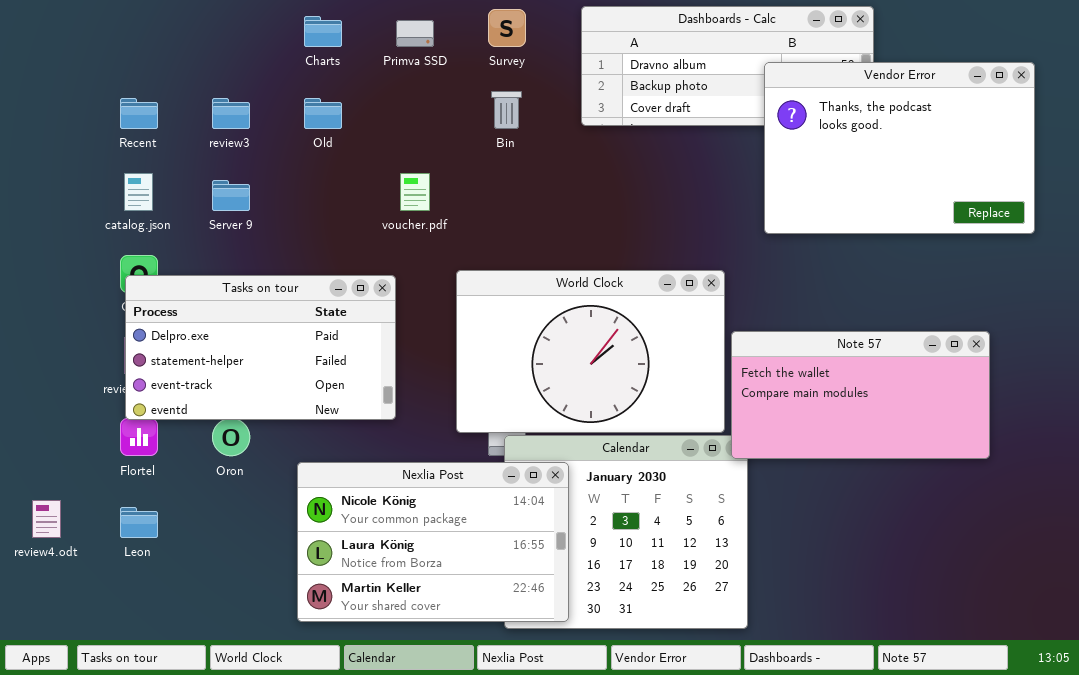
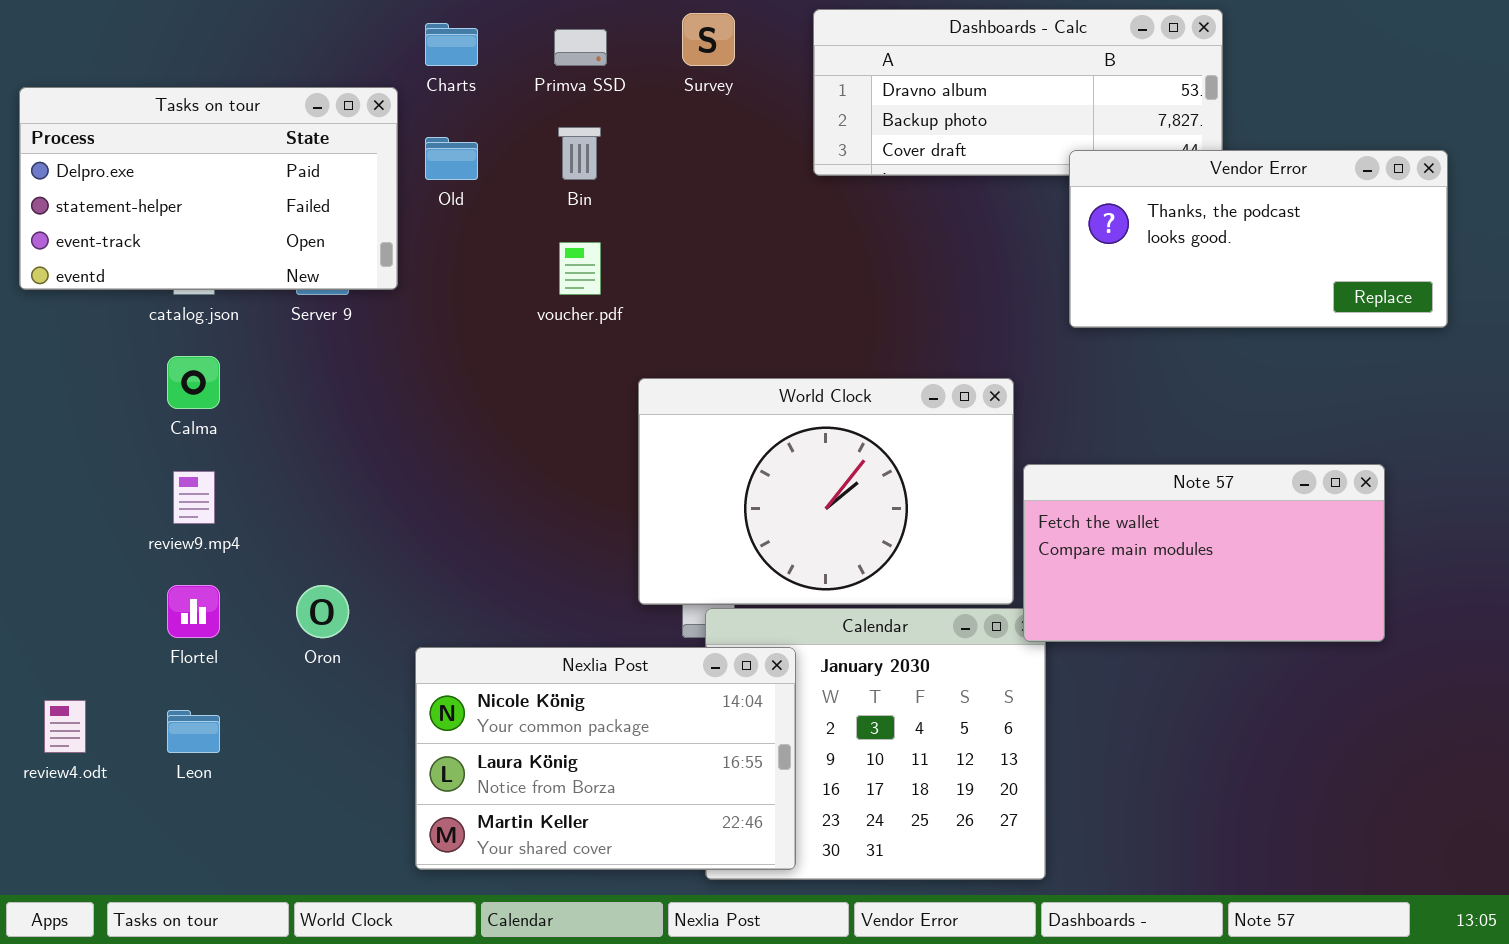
Vendor Error: [764,62,1035,234] -> [1069,150,1448,328], resized
Bin: [491,91,522,129] -> [558,127,601,180], moved
Tasks on tour: [125,275,396,420] -> [19,87,398,290], moved

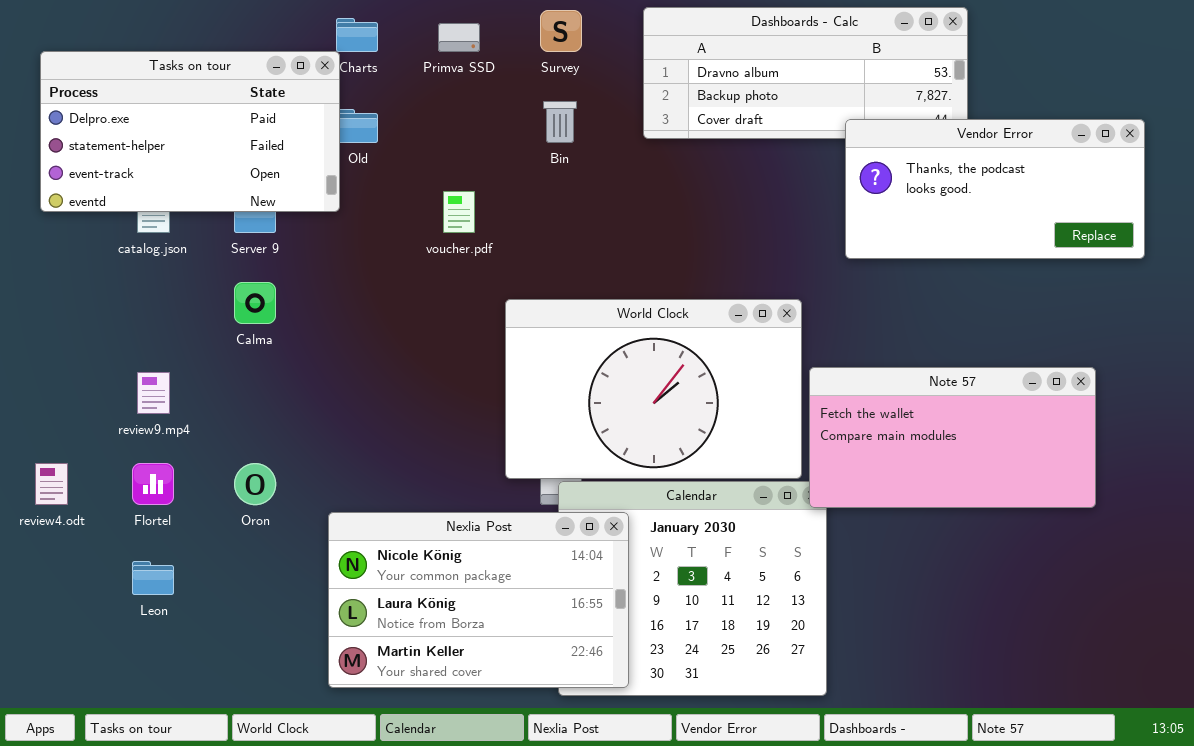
Tasks on tour: [19,87,398,290] -> [40,51,340,212], moved
Bin: [558,127,601,180] -> [543,101,577,143], moved
Calma: [167,356,220,409] -> [234,282,276,324], moved
review4.odt: [44,700,86,753] -> [35,463,68,505], moved

